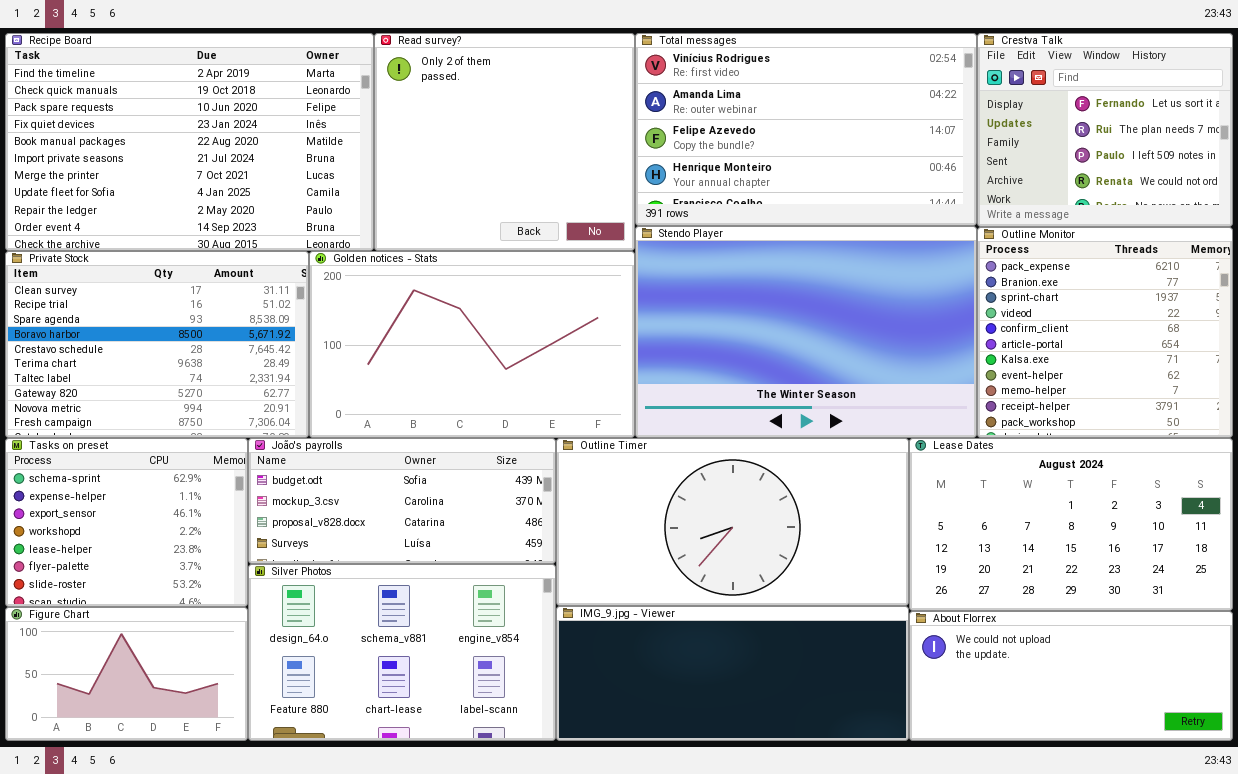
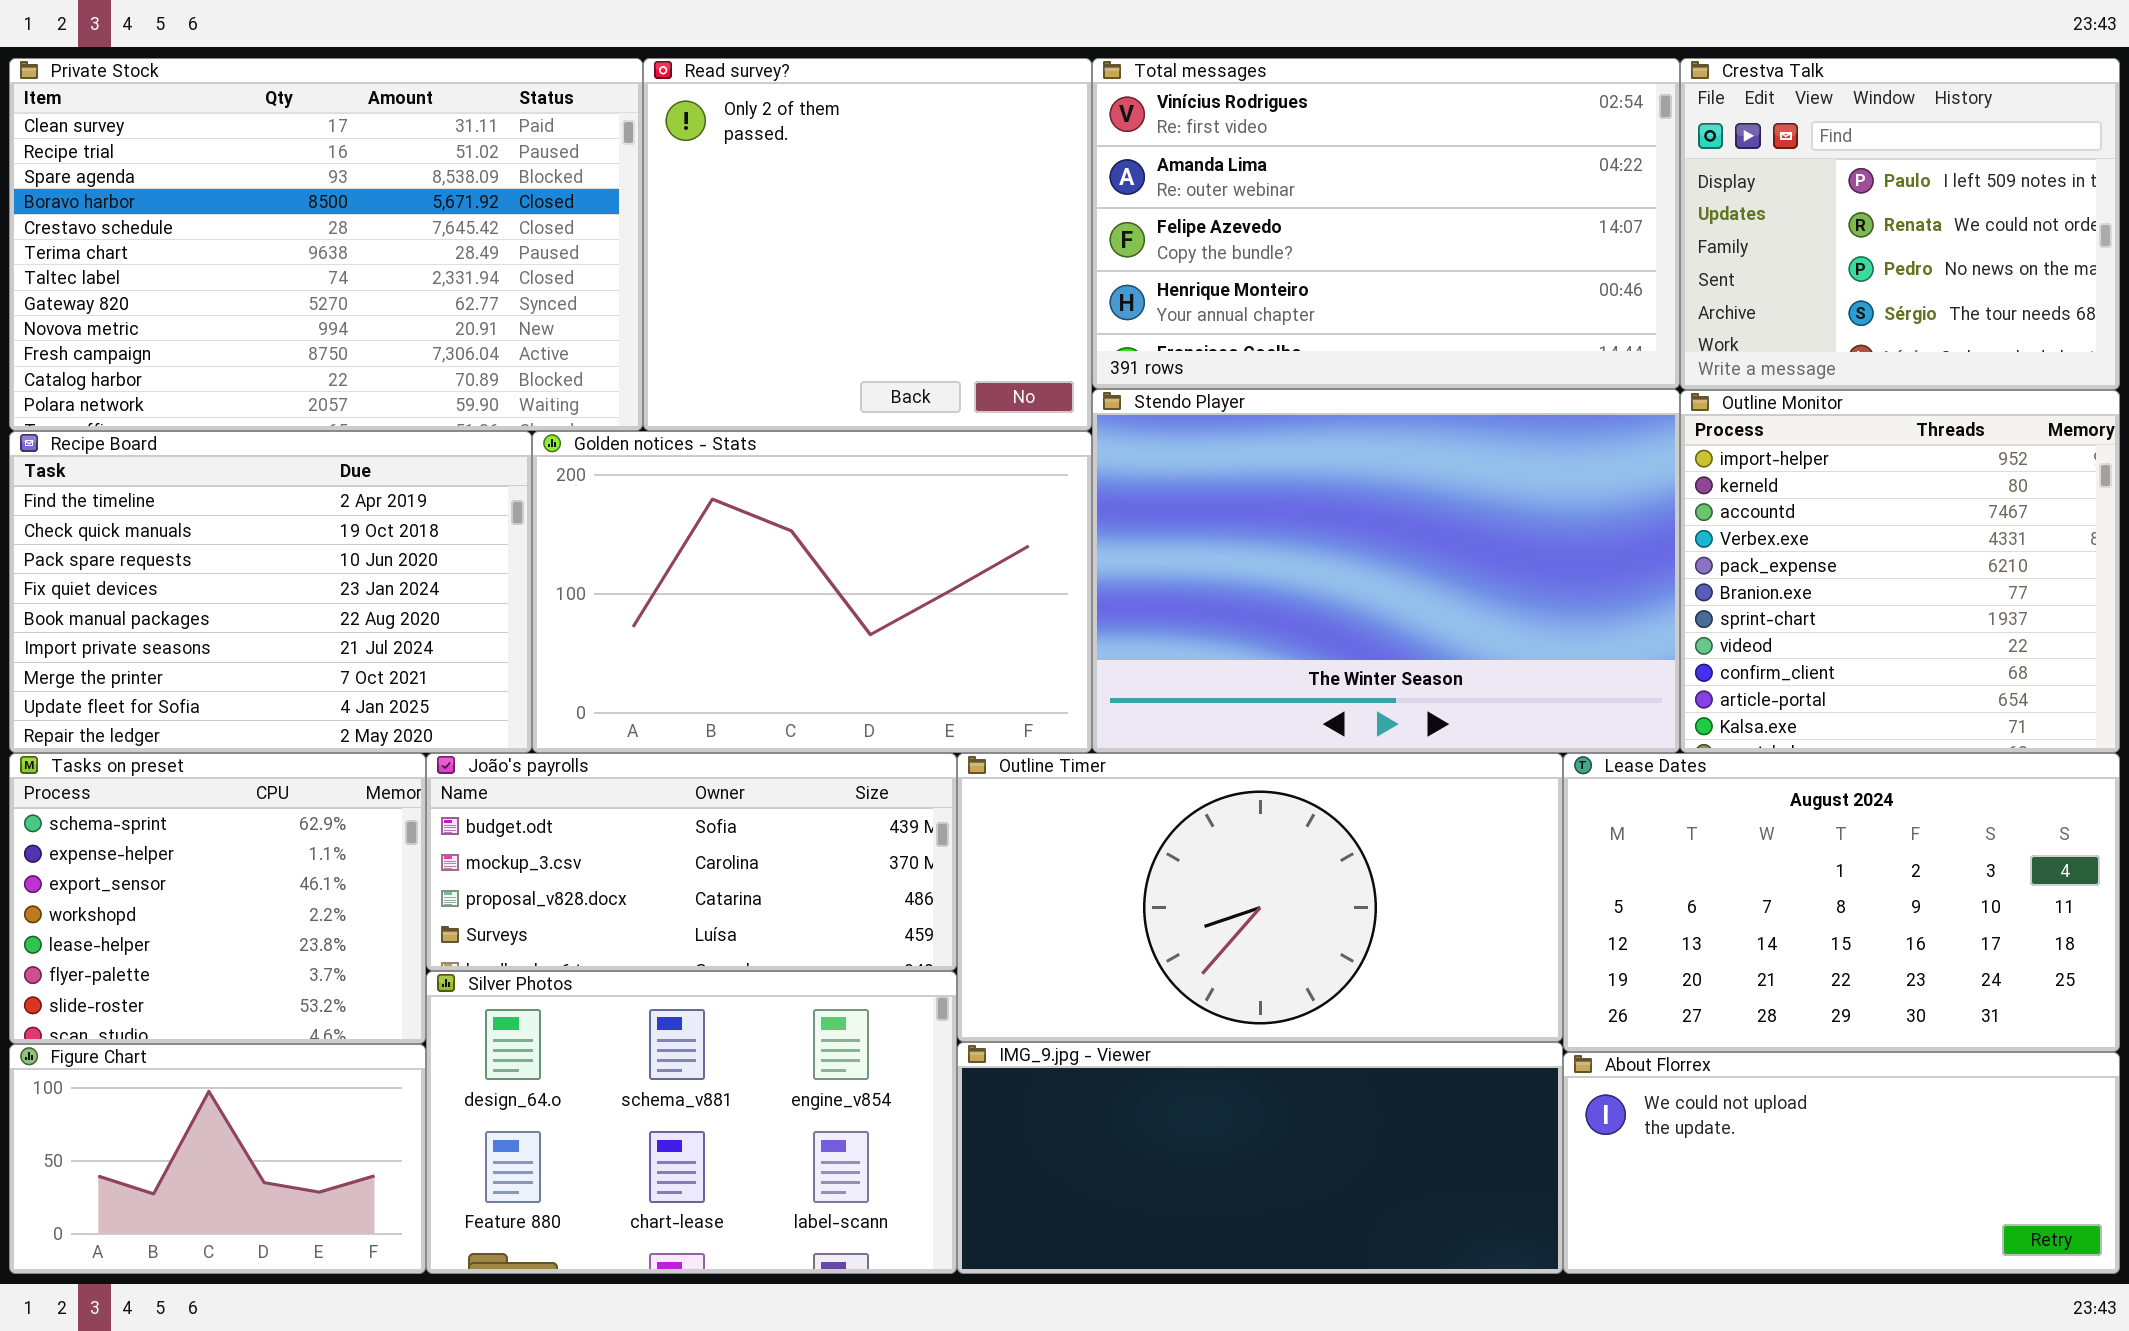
Recipe Board: [5,33,374,251] -> [9,431,532,753], moved, resized
Crestva Talk: [977,33,1233,227] -> [1680,58,2120,390], scrolled down 2 rows
Outline Monitor: [977,227,1233,438] -> [1680,390,2120,753], scrolled up 4 rows
Private Stock: [5,251,309,438] -> [9,58,643,431], moved, resized

